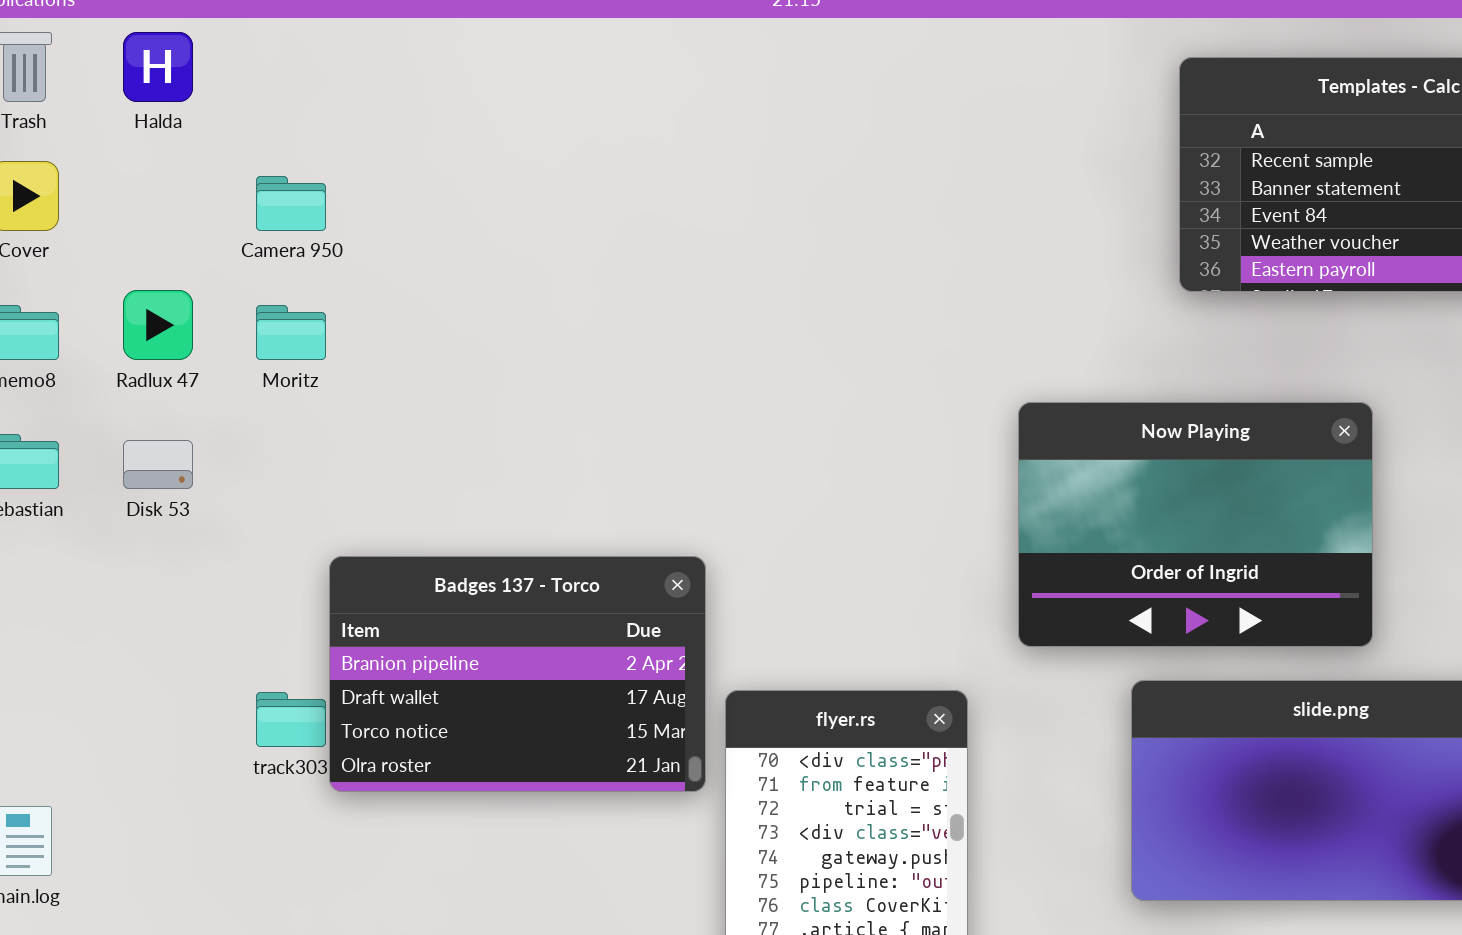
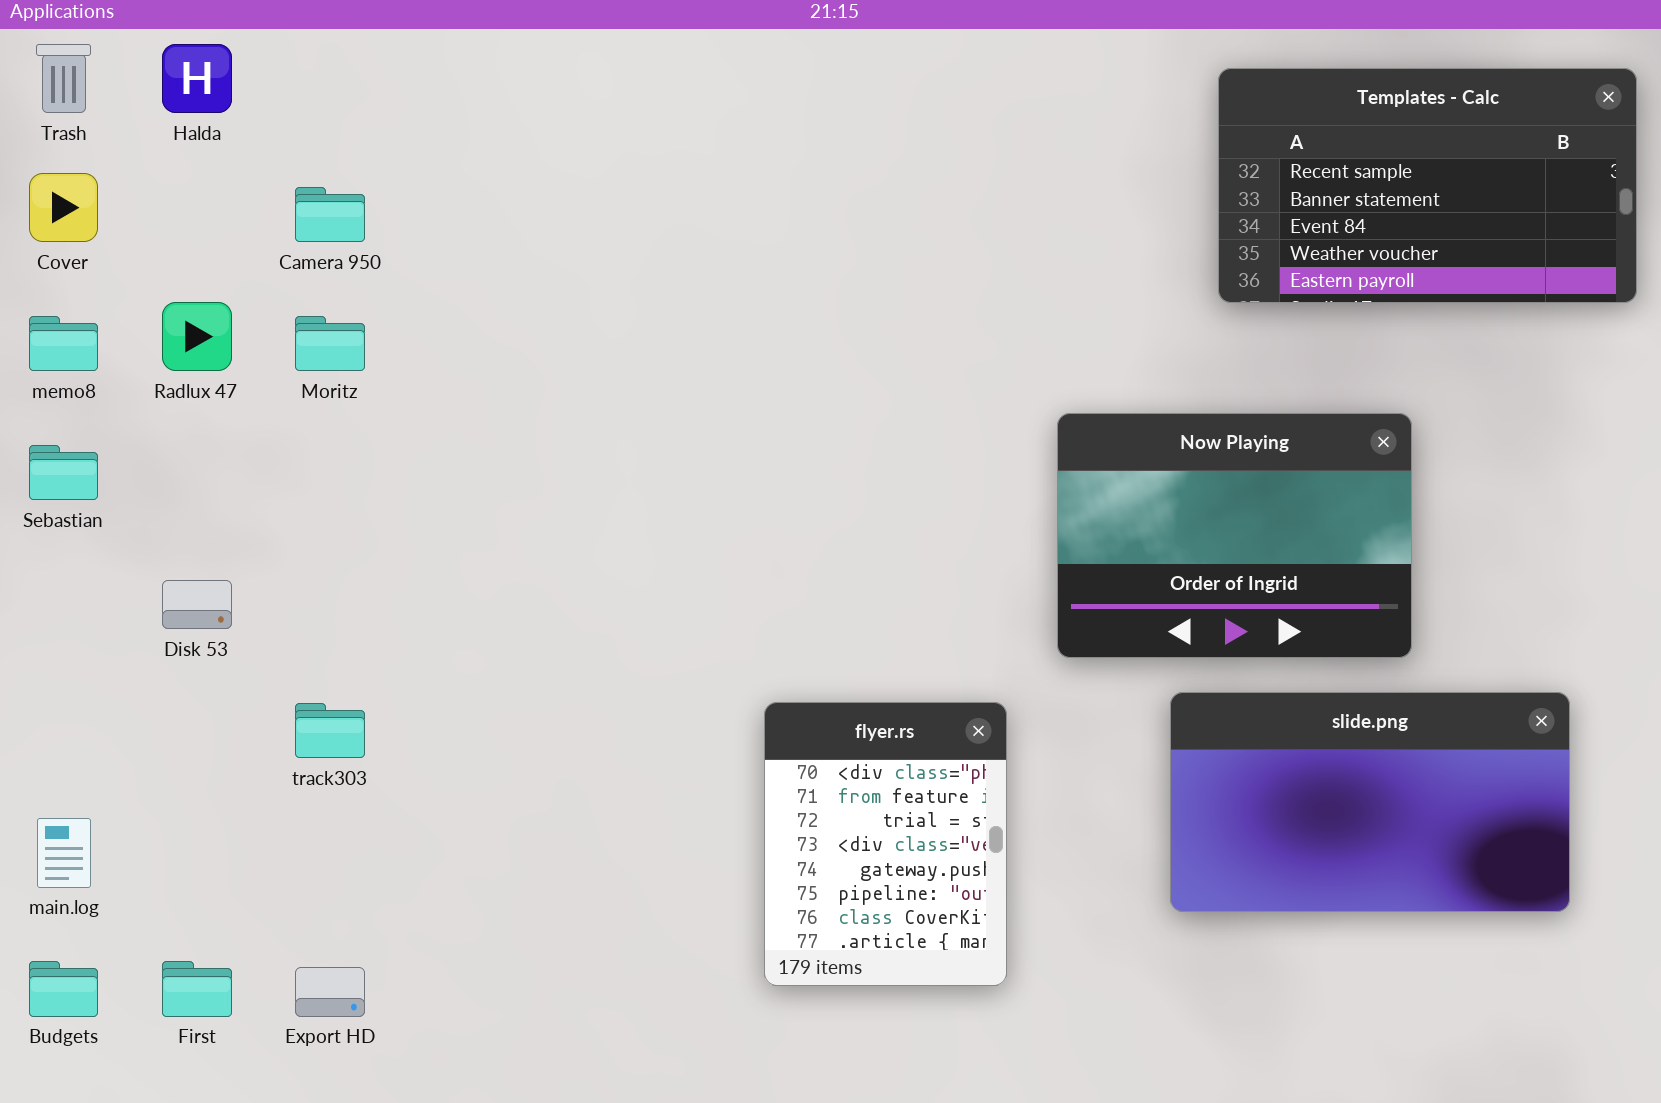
Disk 53: [123,440,193,489] -> [162,580,232,629], moved
Badges 137 - Torco: [329,556,706,792] -> none, closed

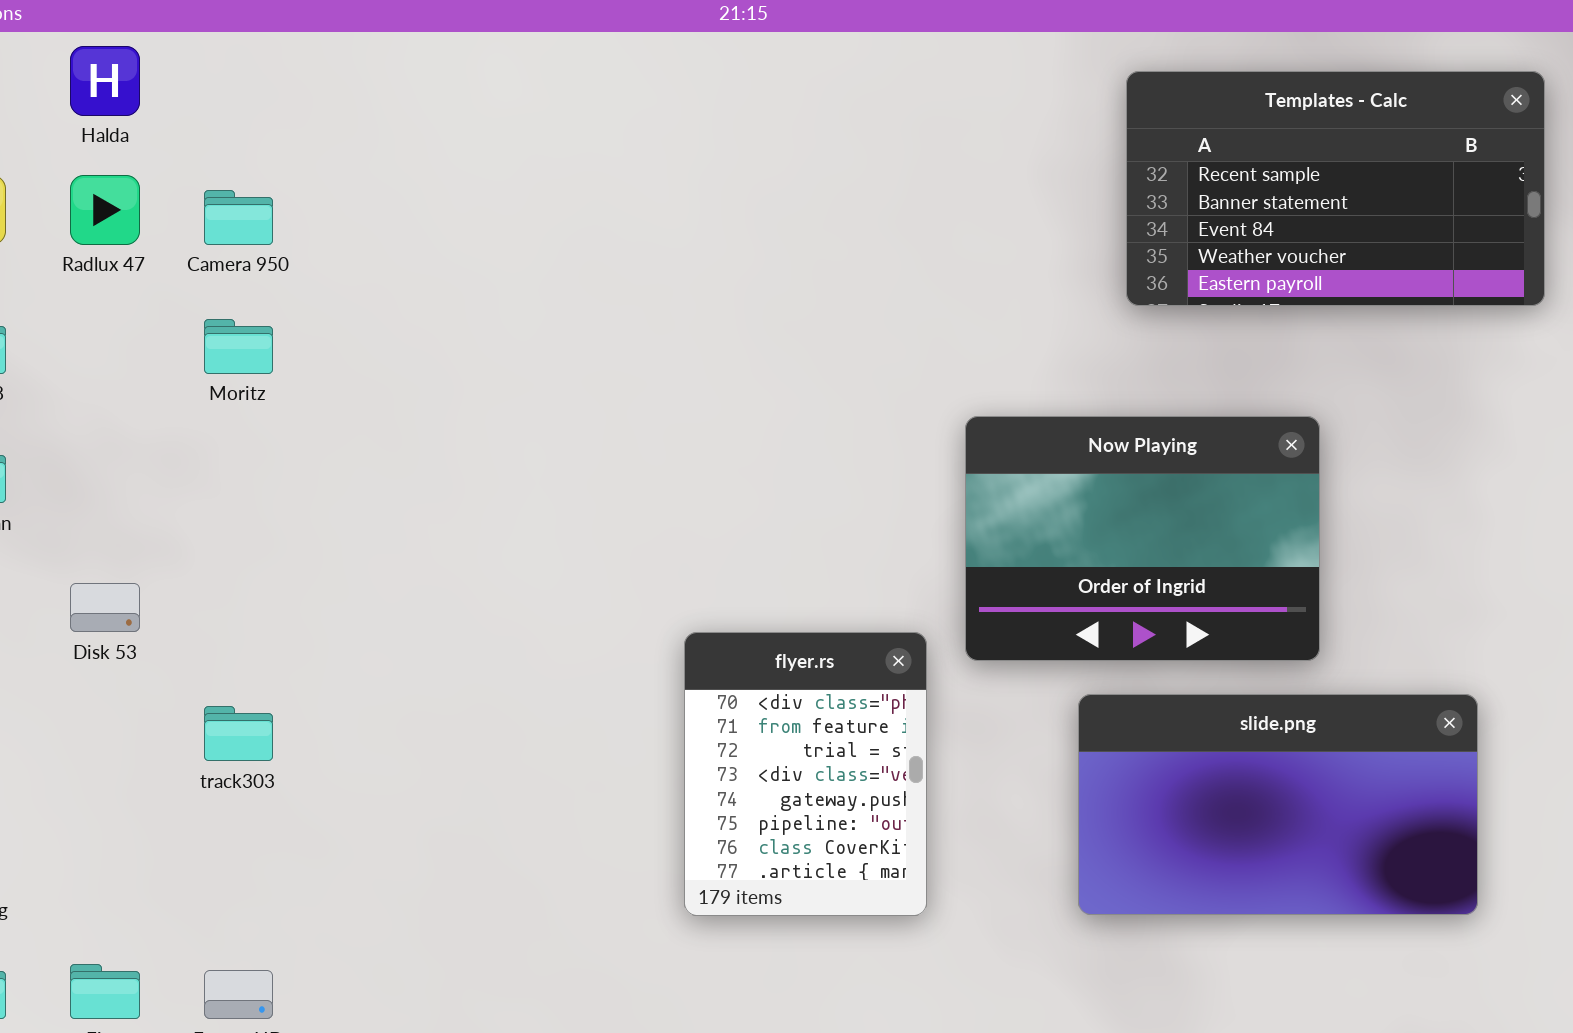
Radlux 47: [162,302,232,371] -> [70,175,140,245], moved
flyer.rs: [764,702,1007,986] -> [684,632,927,916], moved

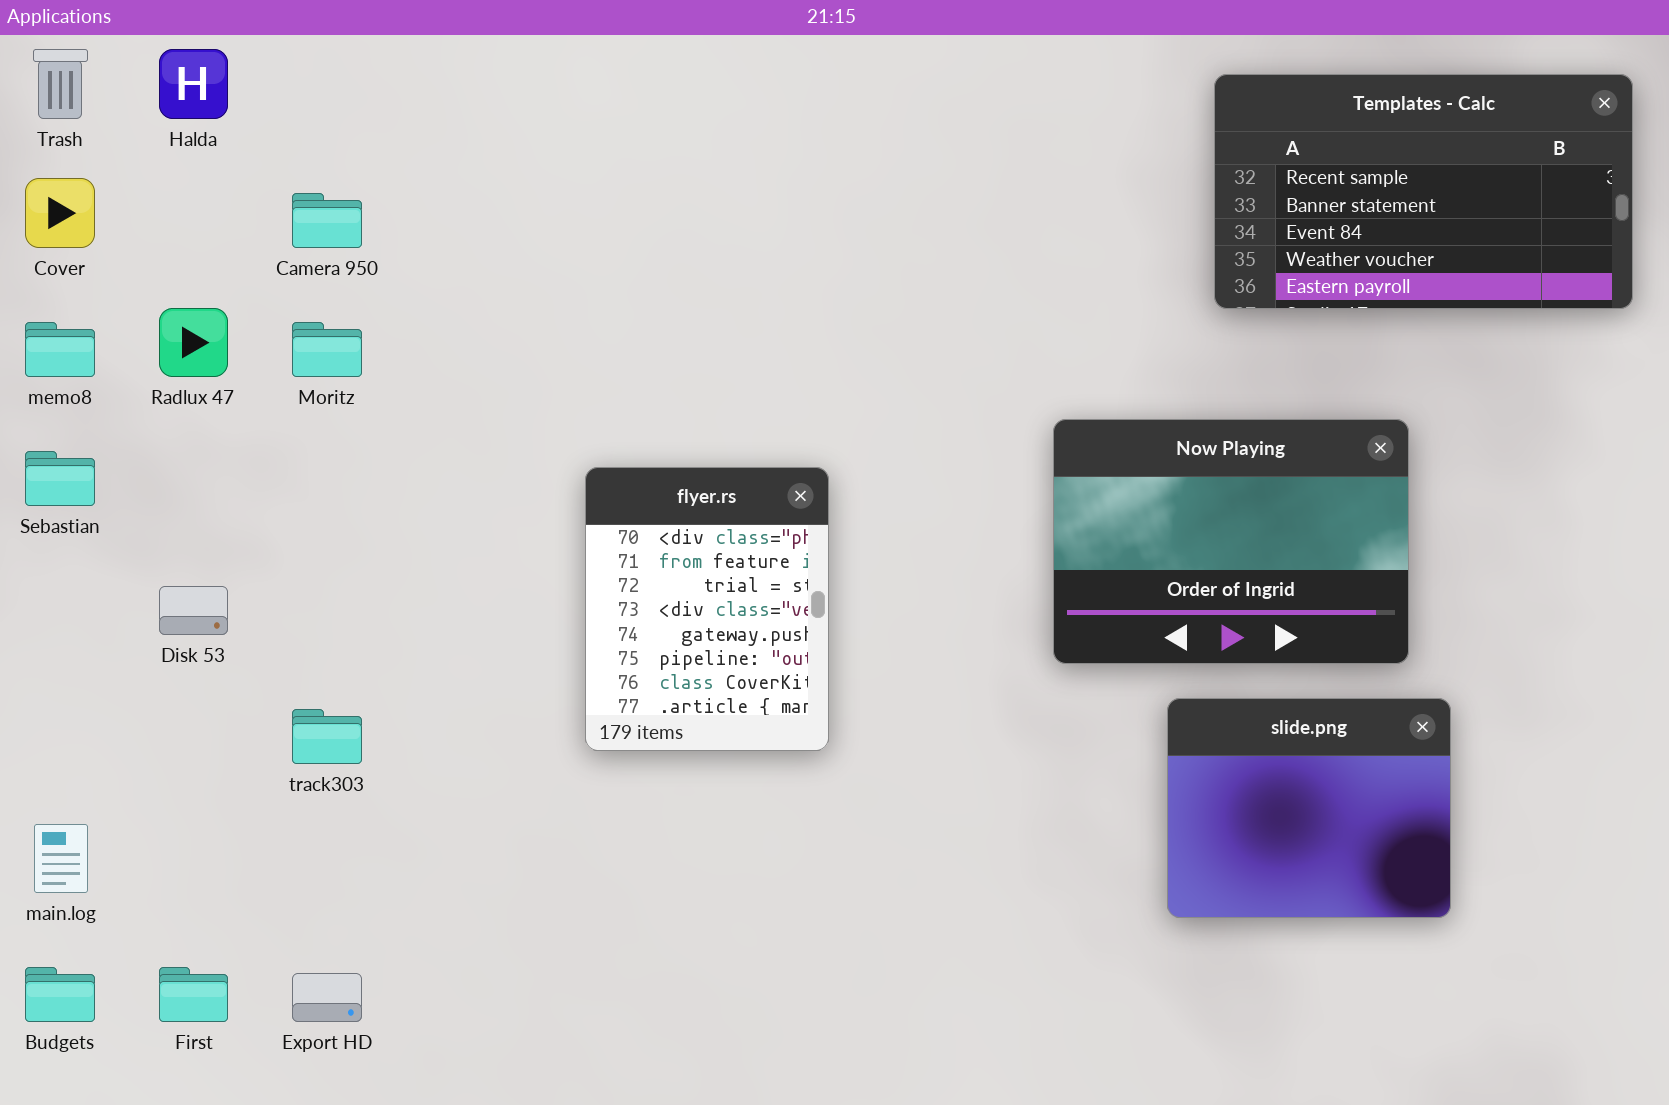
Radlux 47: [70,175,140,245] -> [159,308,228,377], moved
flyer.rs: [684,632,927,916] -> [585,467,829,751], moved
slide.png: [1078,694,1478,915] -> [1167,698,1451,918], resized

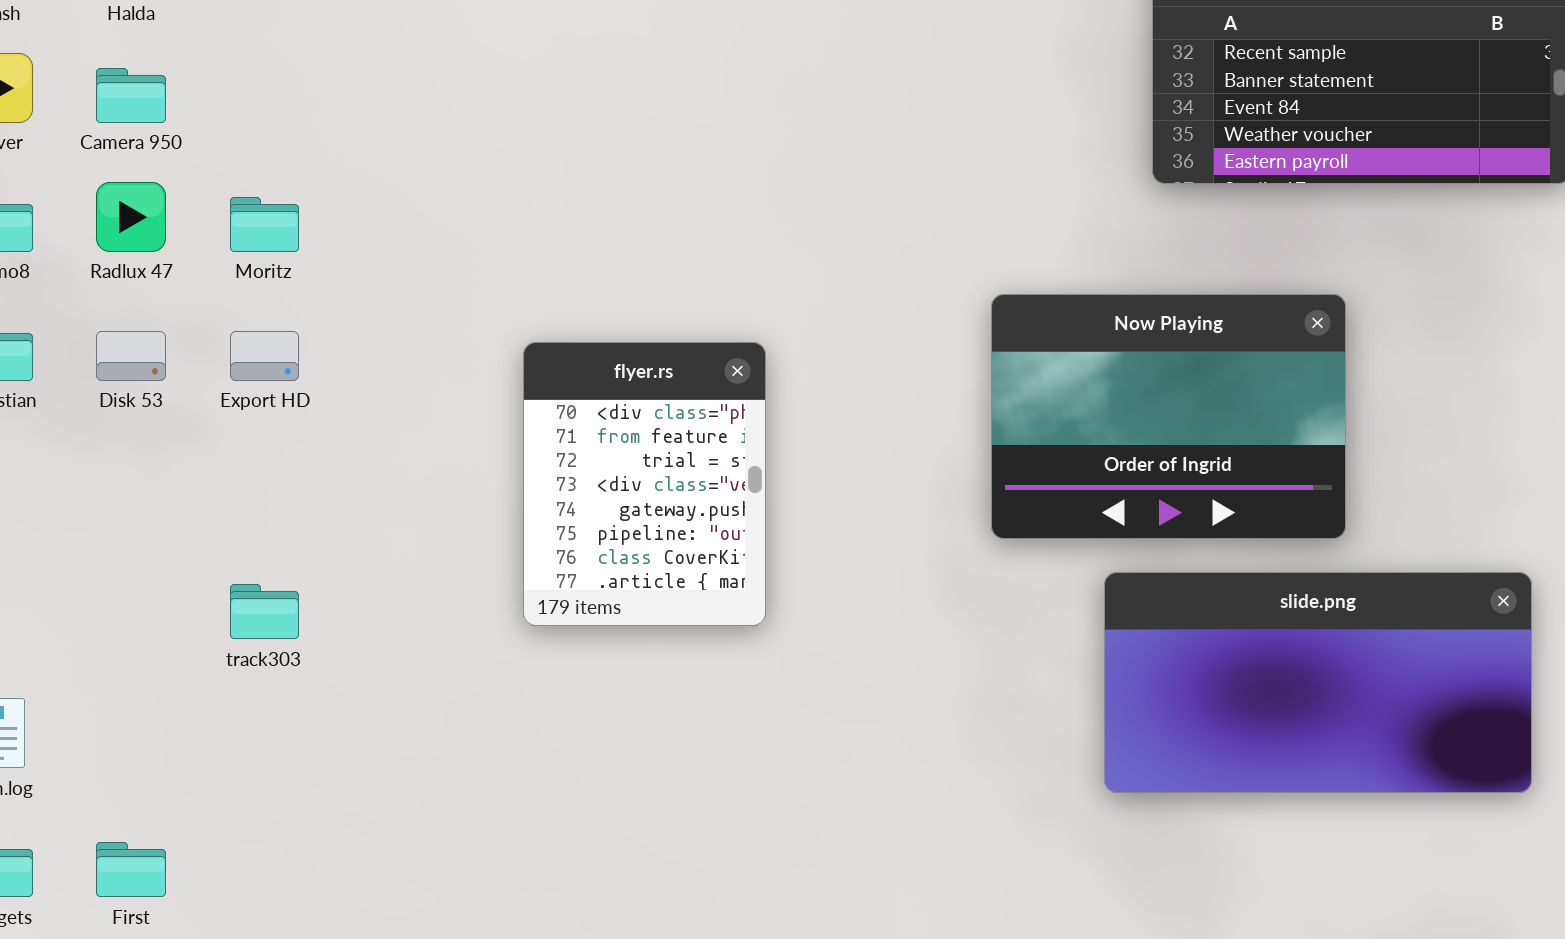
Camera 950: [292,193,362,248] -> [96,68,166,123], moved
Disk 53: [159,586,228,635] -> [96,331,166,381], moved
slide.png: [1167,698,1451,918] -> [1104,572,1532,793], resized
Export HD: [292,973,362,1022] -> [230,331,299,381], moved

